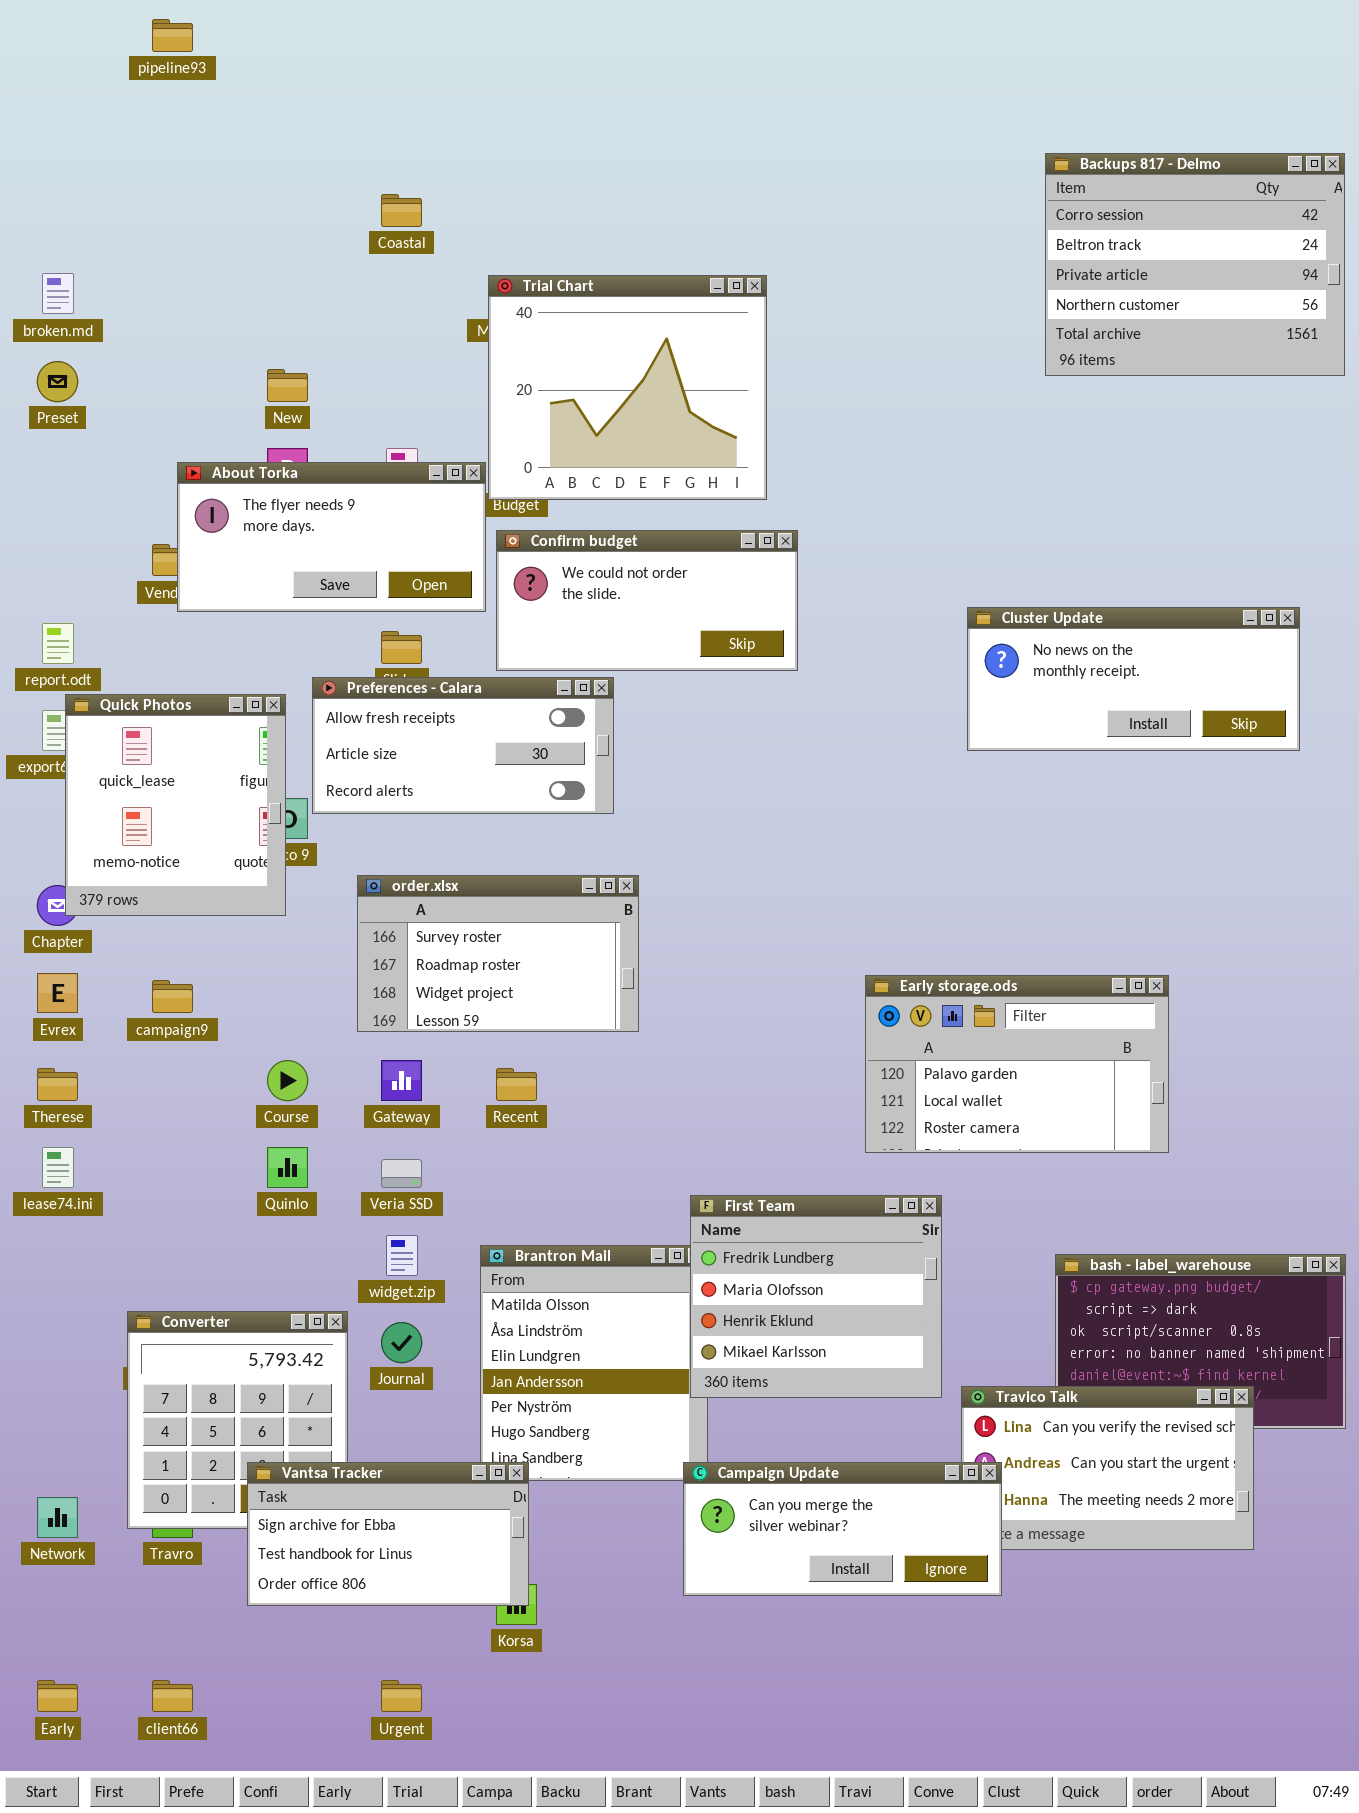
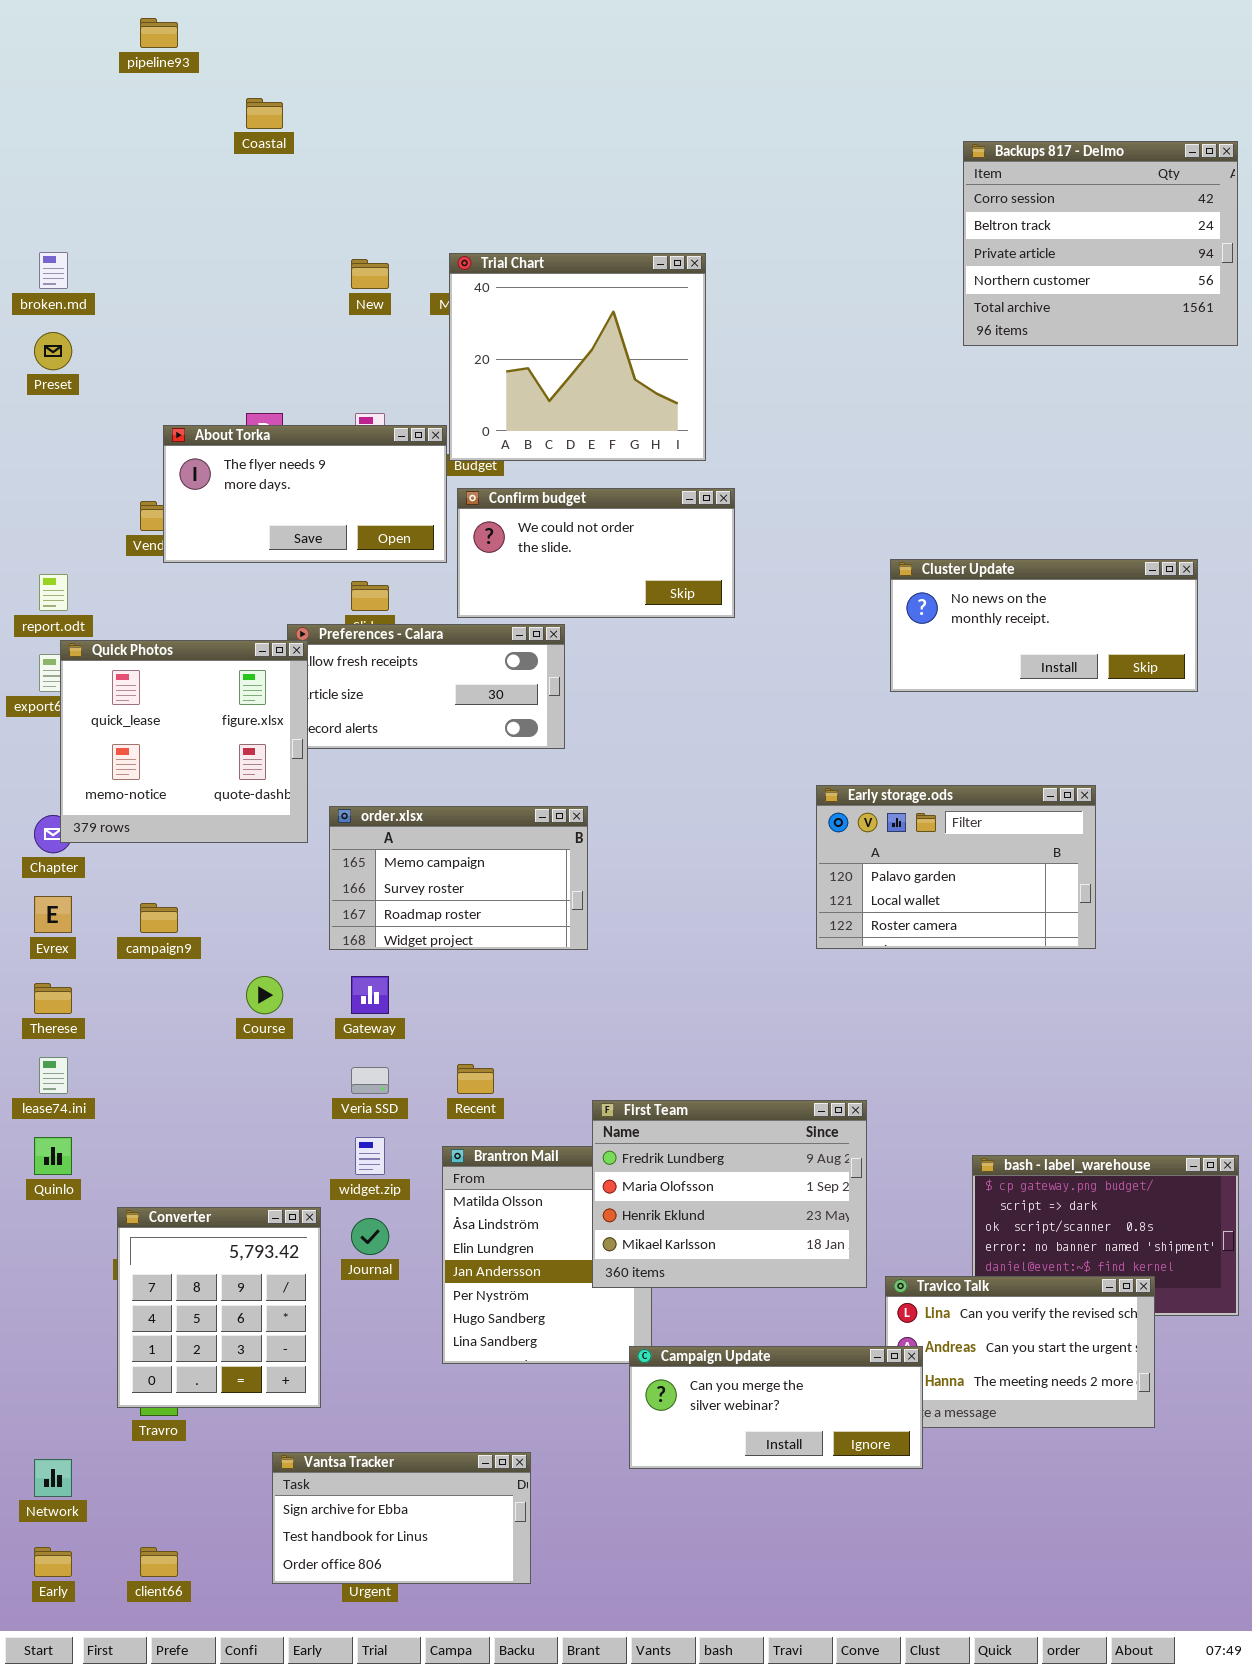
Coastal: [381,194,422,227] -> [246,98,283,129], moved
New: [267,369,308,402] -> [351,259,389,289], moved
Quick Photos: [65,694,286,916] -> [60,640,308,843], resized
order.xlsx: [357,875,639,1032] -> [329,806,588,950], scrolled up 1 row
Early storage.ods: [865,975,1169,1153] -> [816,785,1096,949], moved
Recent: [496,1068,537,1101] -> [457,1064,494,1094], moved
Quinlo: [267,1147,308,1188] -> [34,1137,72,1175], moved
First Team: [690,1195,942,1398] -> [592,1100,867,1288], resized
Vantsa Tracker: [247,1462,529,1606] -> [272,1452,531,1584], moved
Network: [37,1497,78,1538] -> [34,1459,72,1497], moved

